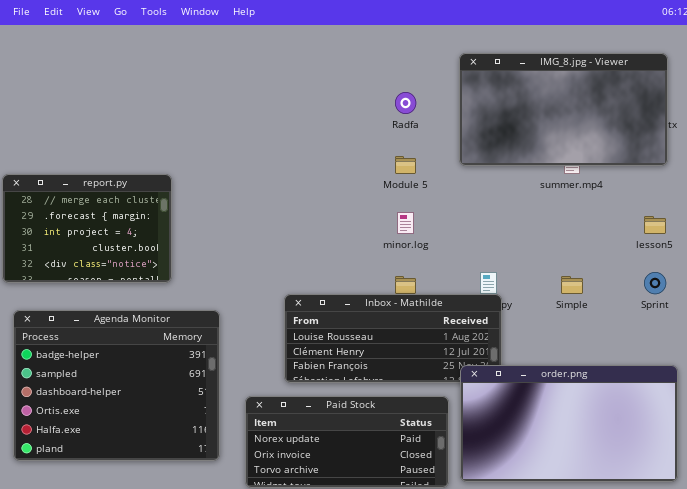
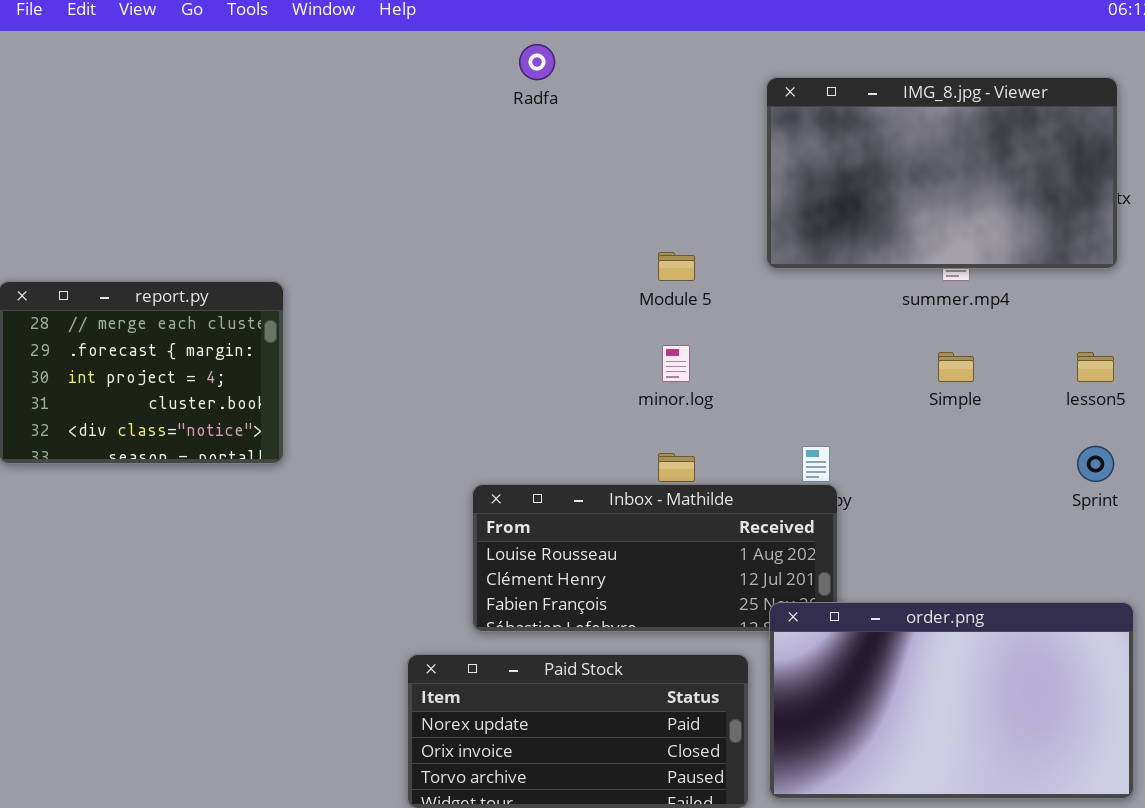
Radfa: [395,92,416,114] -> [519,44,555,80], moved
Simple: [561,276,583,294] -> [938,352,974,382], moved
Agenda Monitor: [13,310,220,461] -> none, closed

